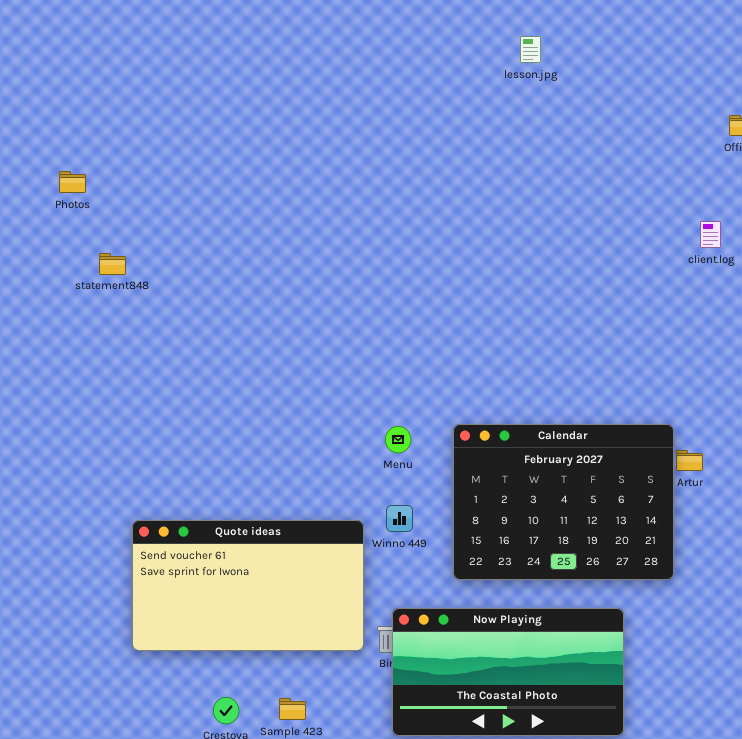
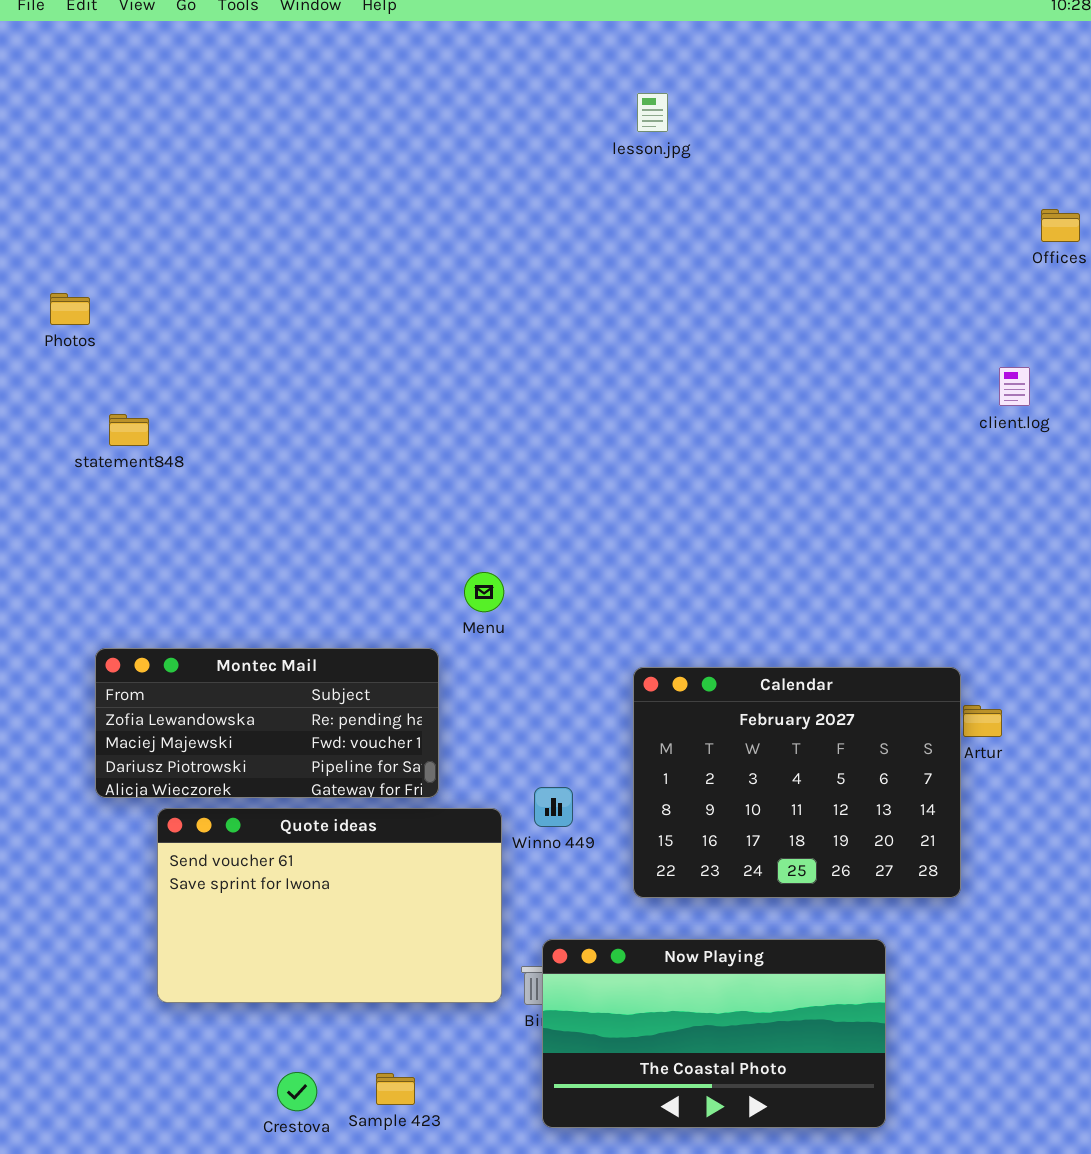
lesson.jpg: [520,36,541,63] -> [637,93,668,132], moved
Montec Mail: none -> [95,648,439,798], opened
Menu: [385,426,411,453] -> [464,572,504,612], moved

